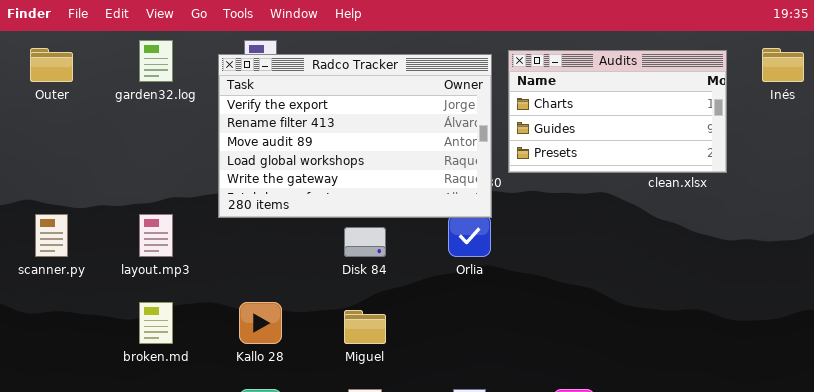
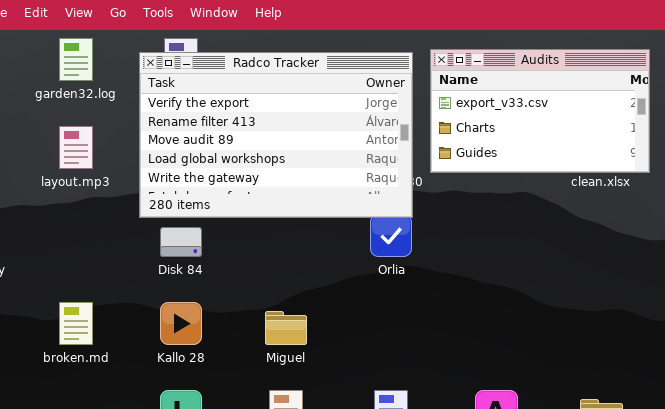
Audits: [508,50,727,173] -> [430,49,650,173], scrolled up 1 row
layout.mp3: [139,214,173,257] -> [59,126,93,169], moved
Disk 84: [344,227,386,257] -> [160,227,202,257], moved

